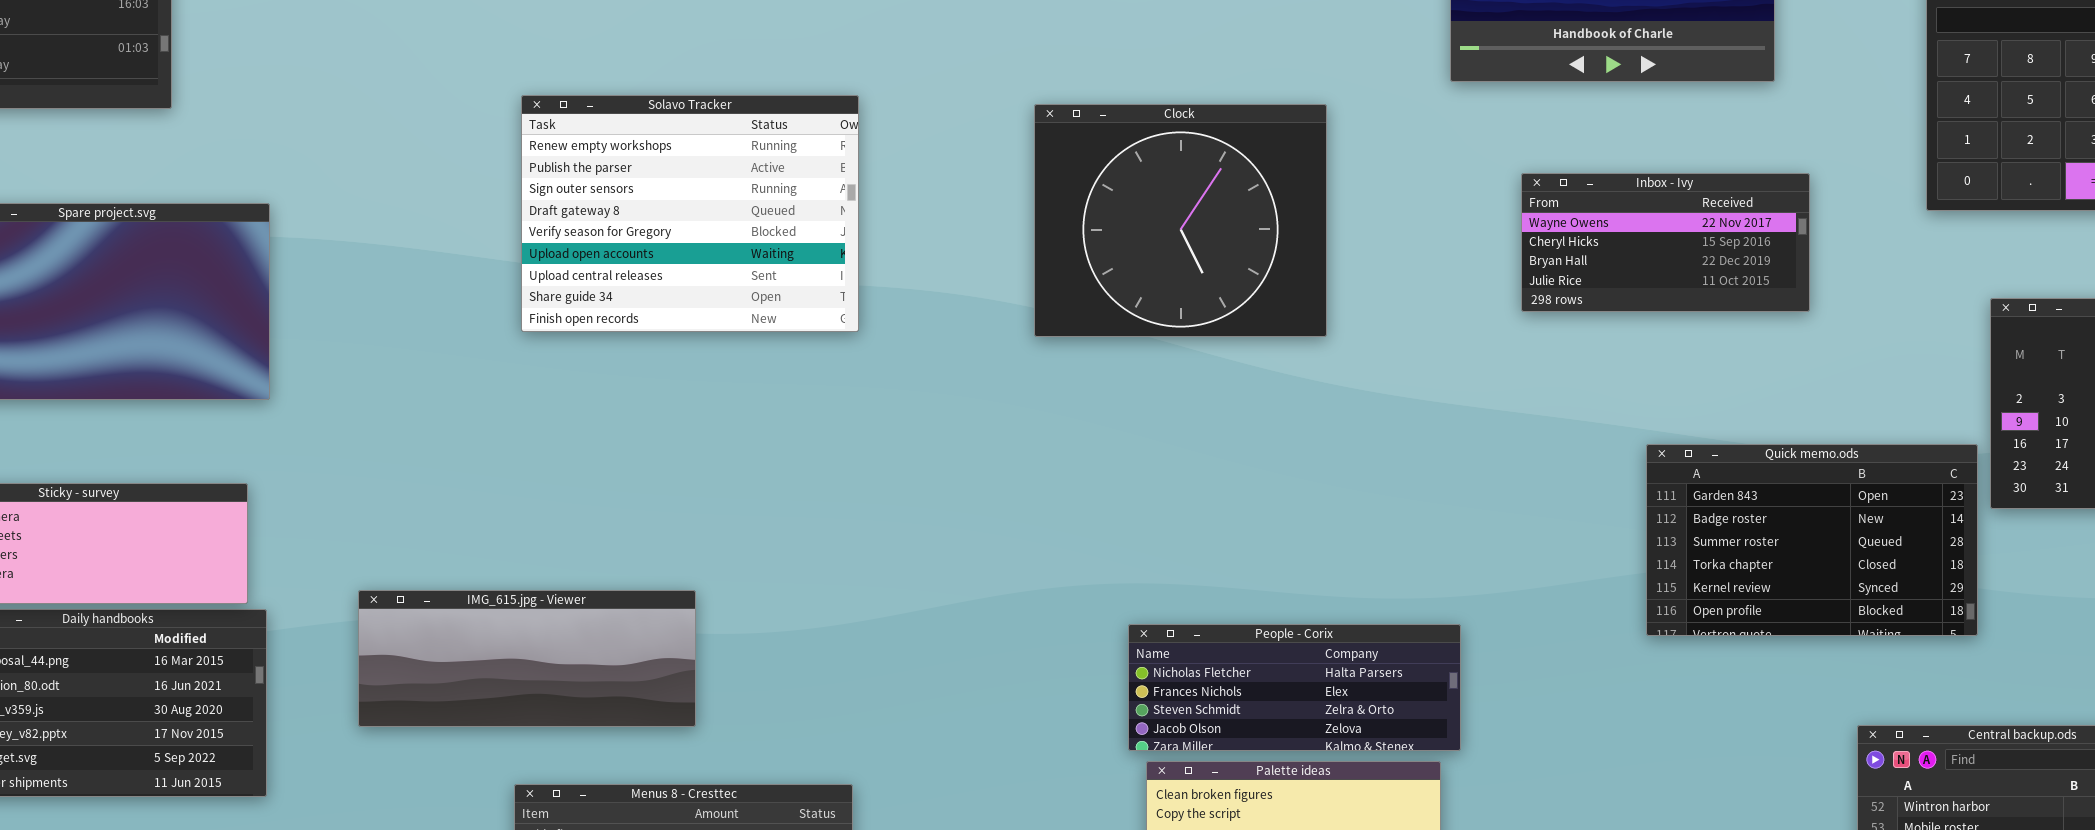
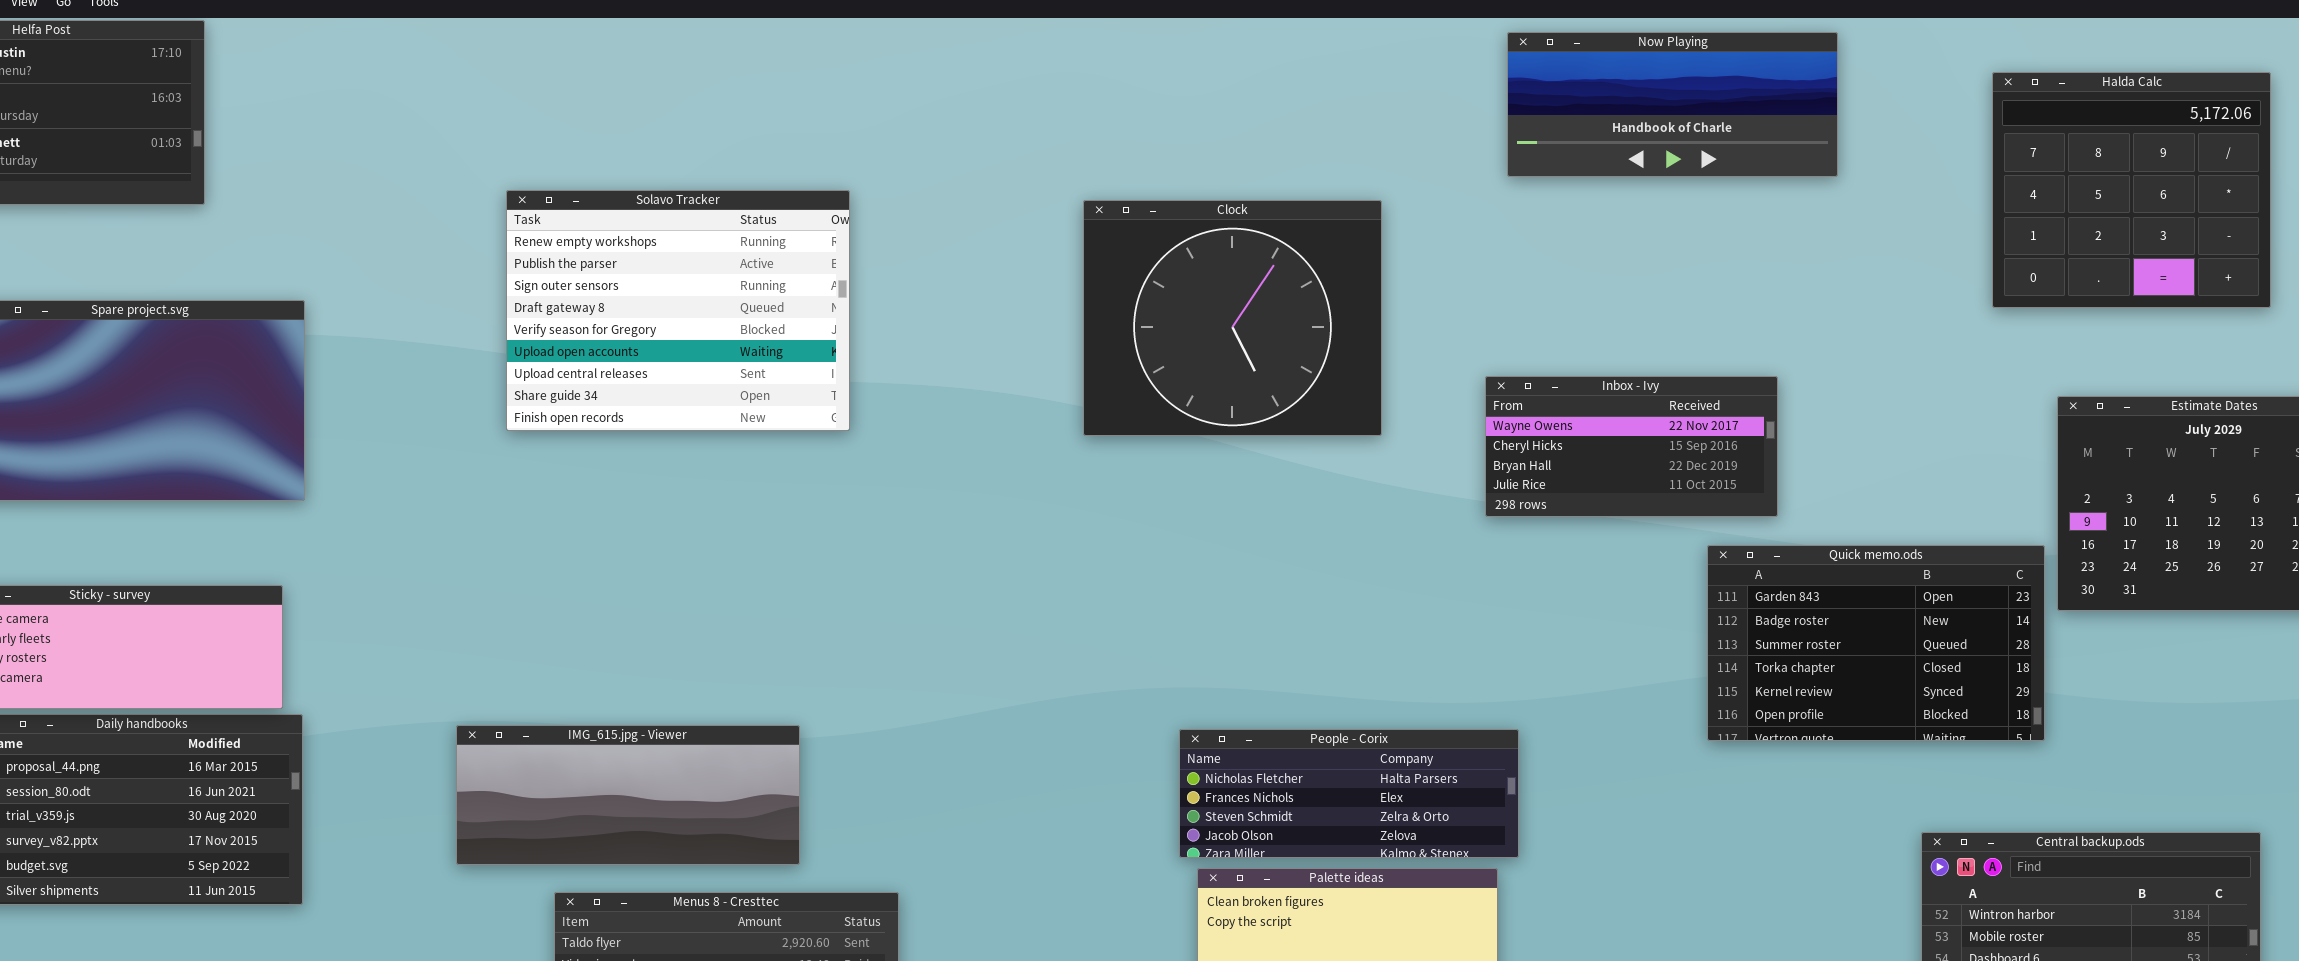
Solavo Tracker: [521,95,859,332] -> [506,190,850,431], moved
Inbox - Ivy: [1521,173,1810,312] -> [1485,376,1778,517], moved
IMG_615.jpg - Viewer: [358,590,696,727] -> [456,725,800,865], moved

